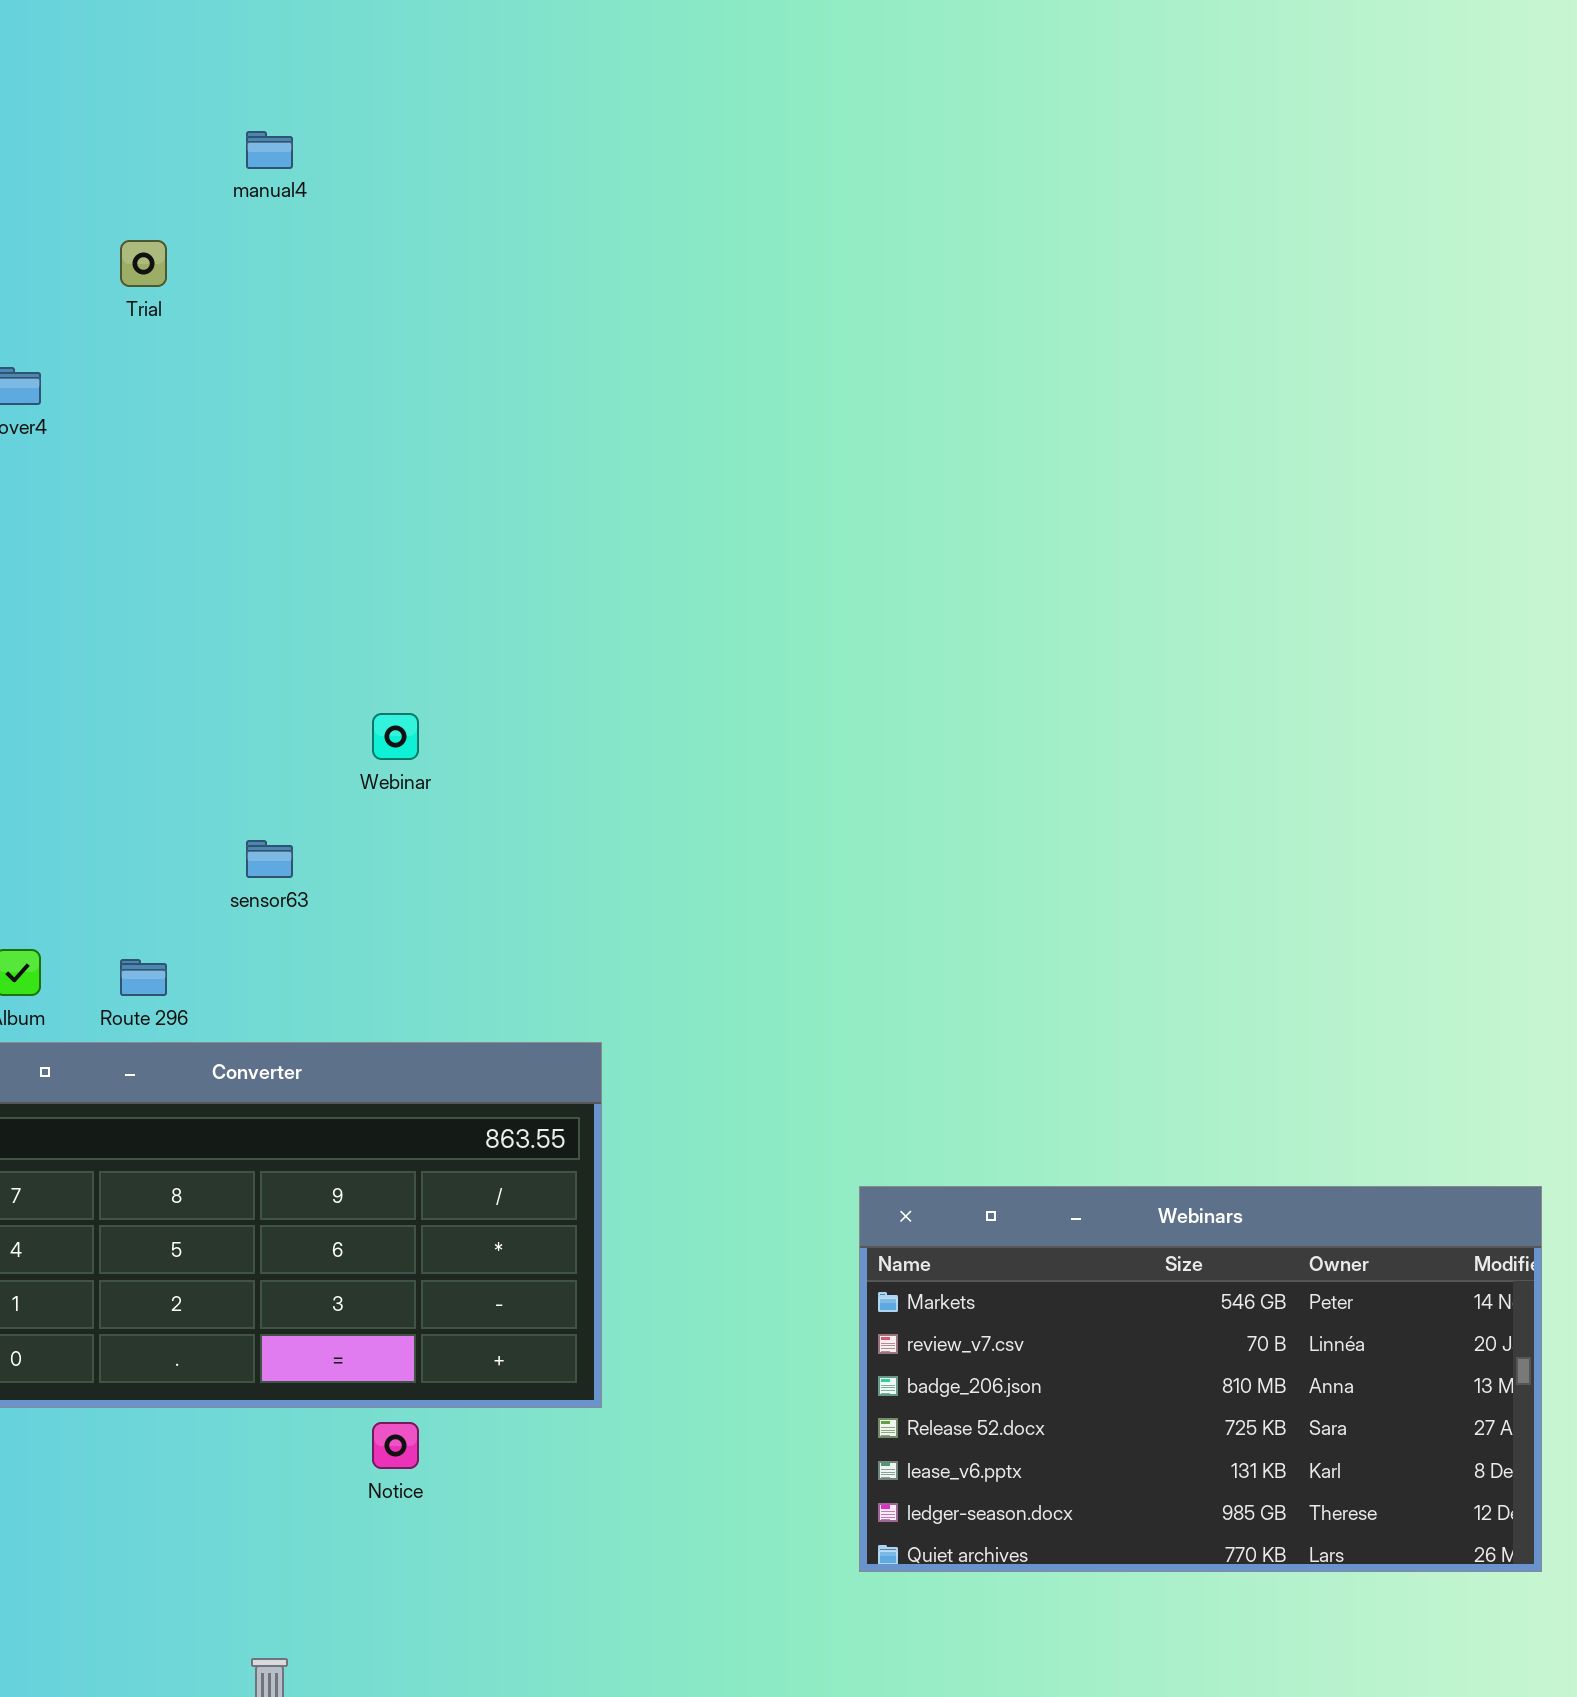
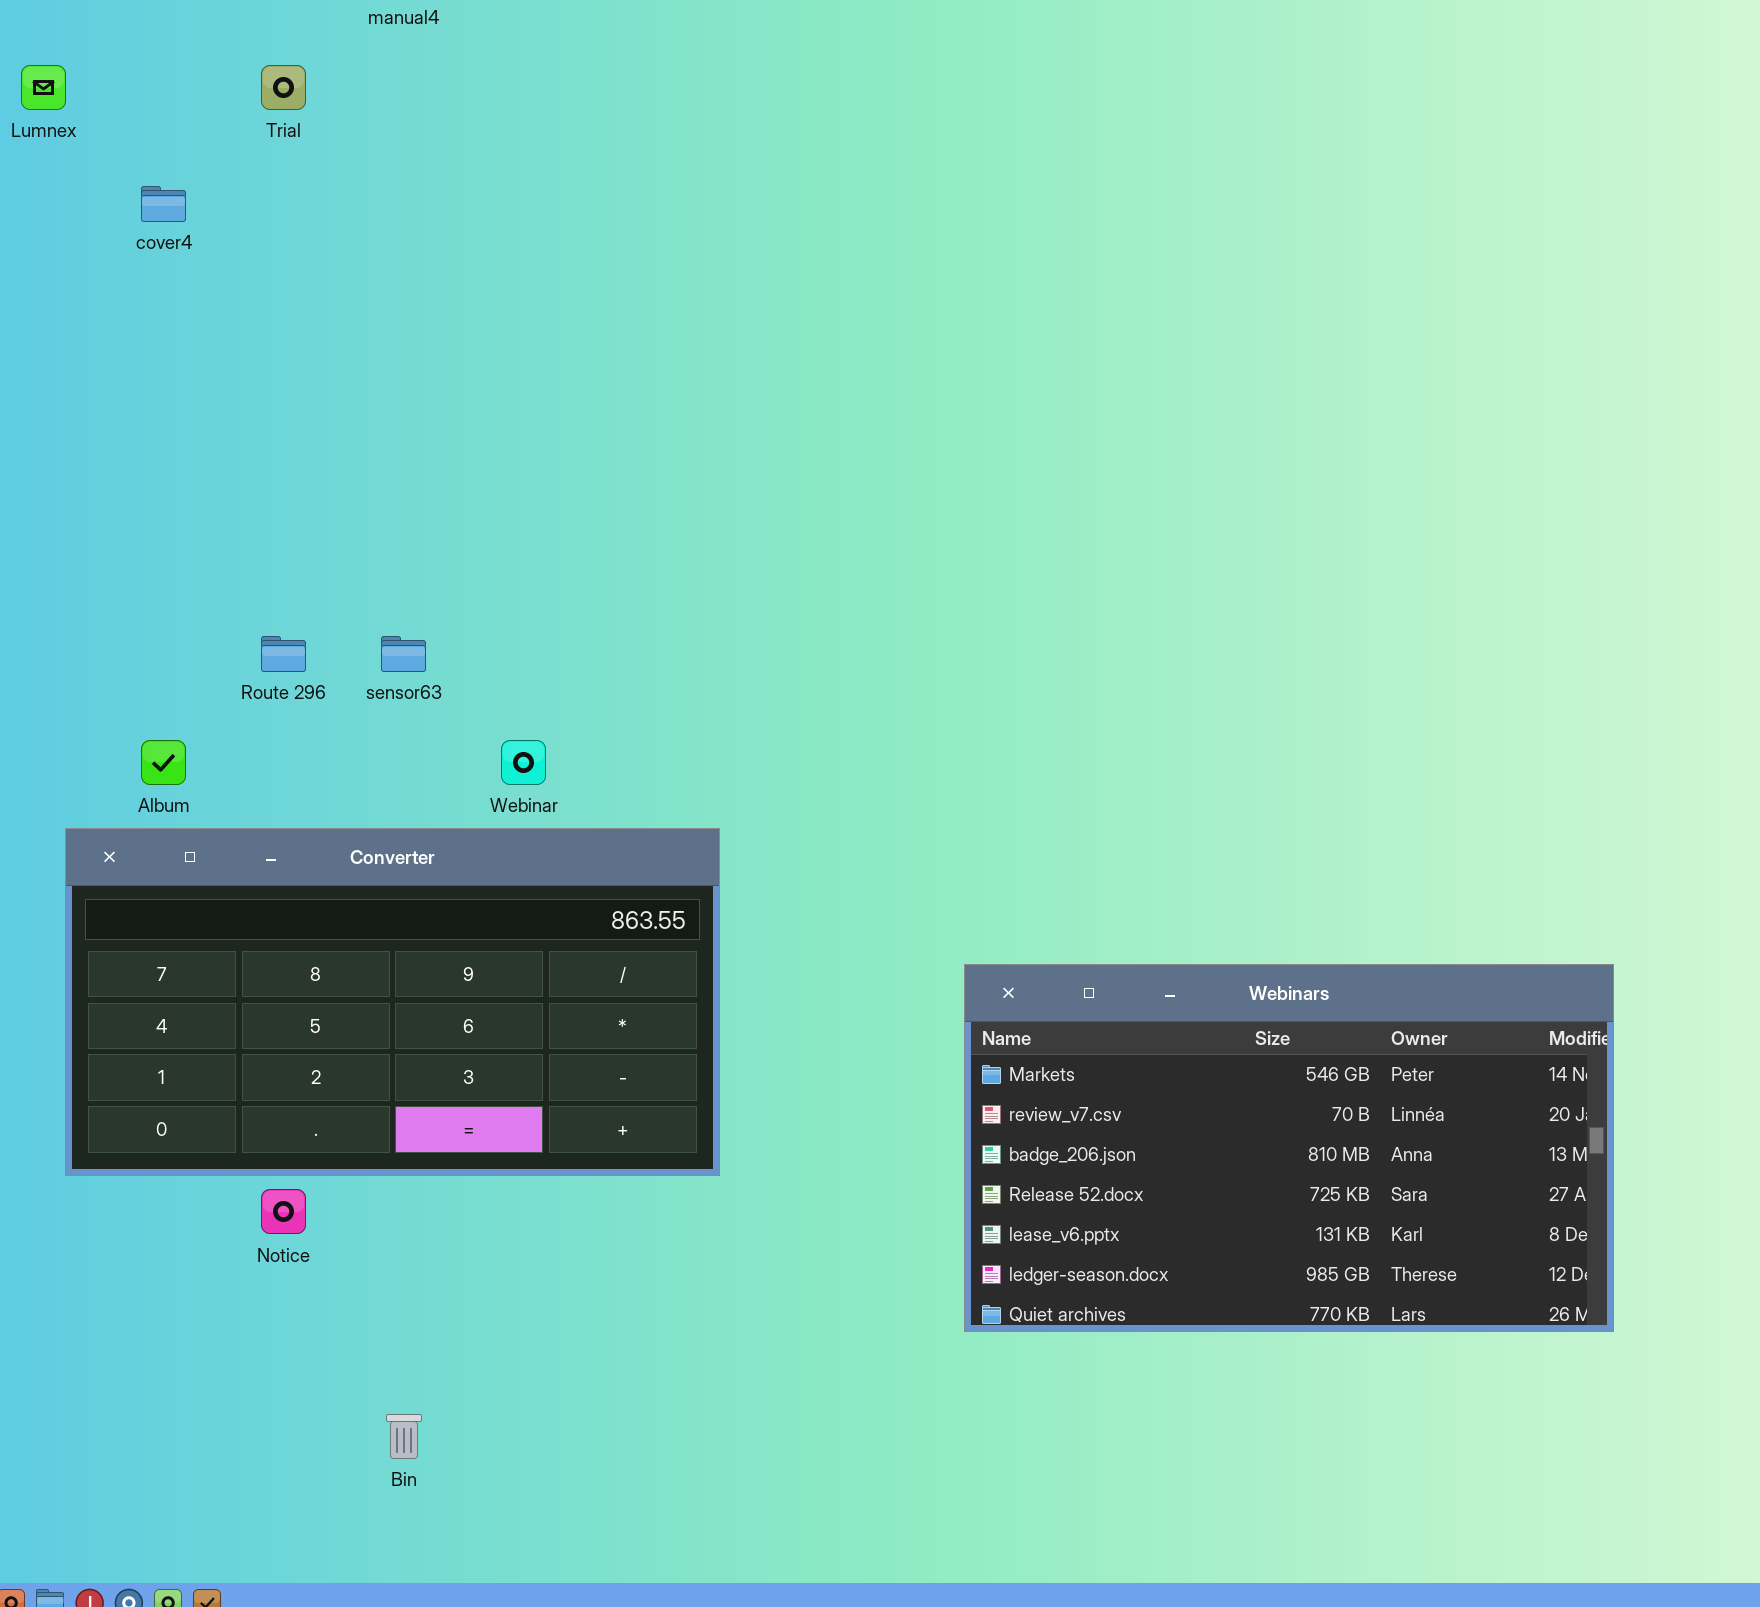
Webinar: [372,713,419,760] -> [501,740,546,785], moved
Route 296: [120,959,167,996] -> [261,636,306,672], moved
Notice: [372,1422,419,1469] -> [261,1189,306,1234], moved

